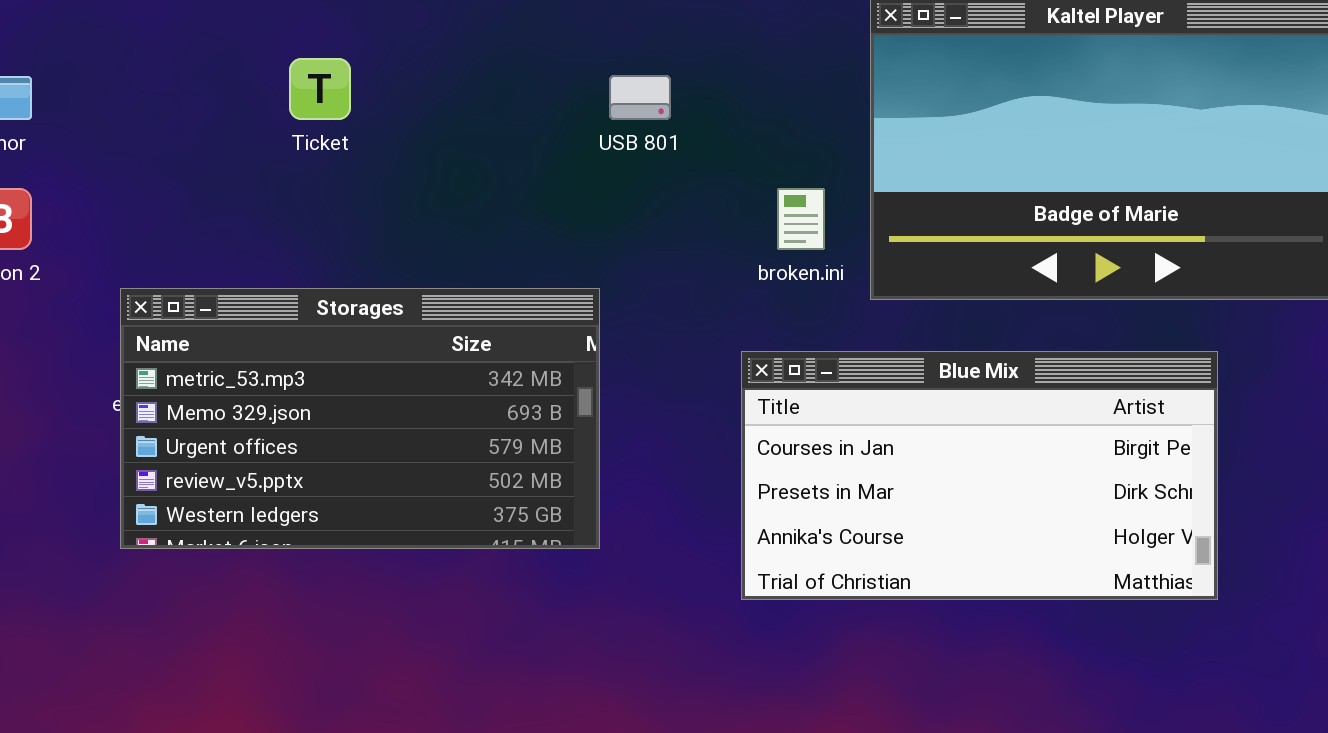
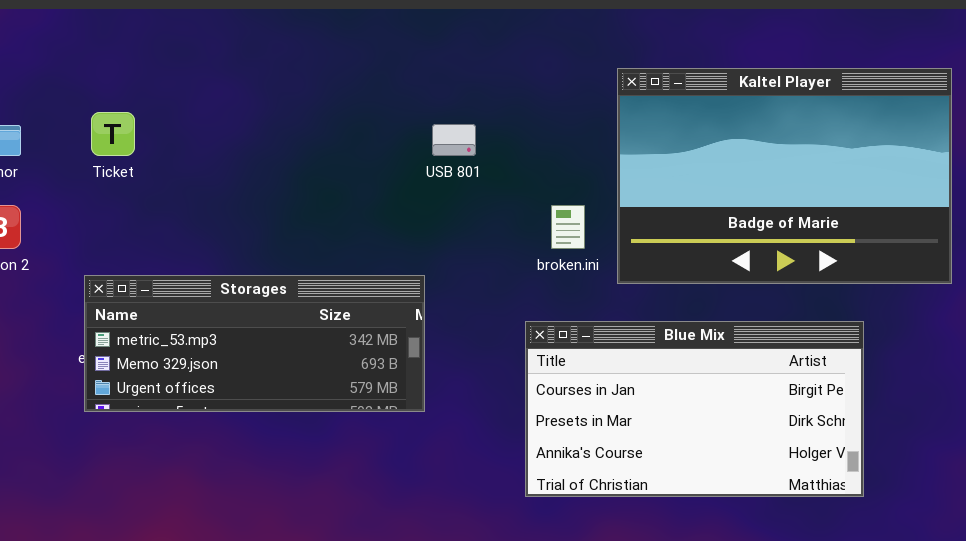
Ticket: [289,58,351,120] -> [91,112,135,156], moved
Storages: [120,288,600,549] -> [84,275,425,412], resized

